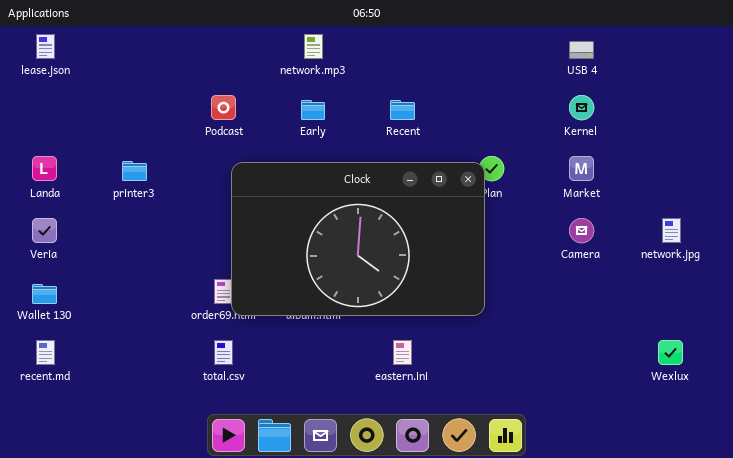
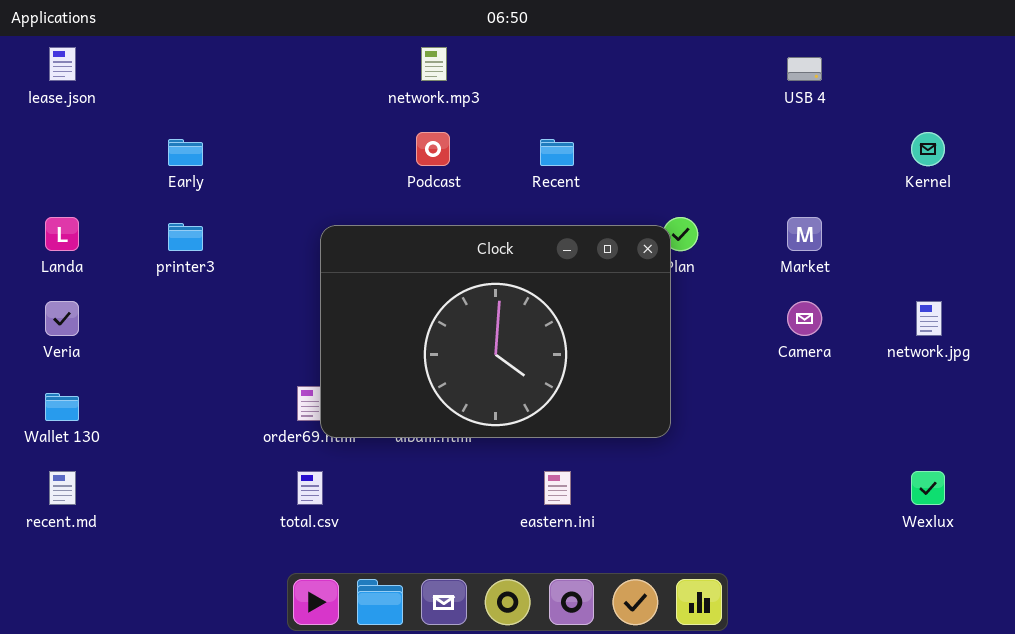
Podcast: [211,95,236,120] -> [416,132,450,166], moved
Kernel: [569,95,594,120] -> [911,132,945,166], moved
Early: [301,100,325,120] -> [168,139,203,166], moved

